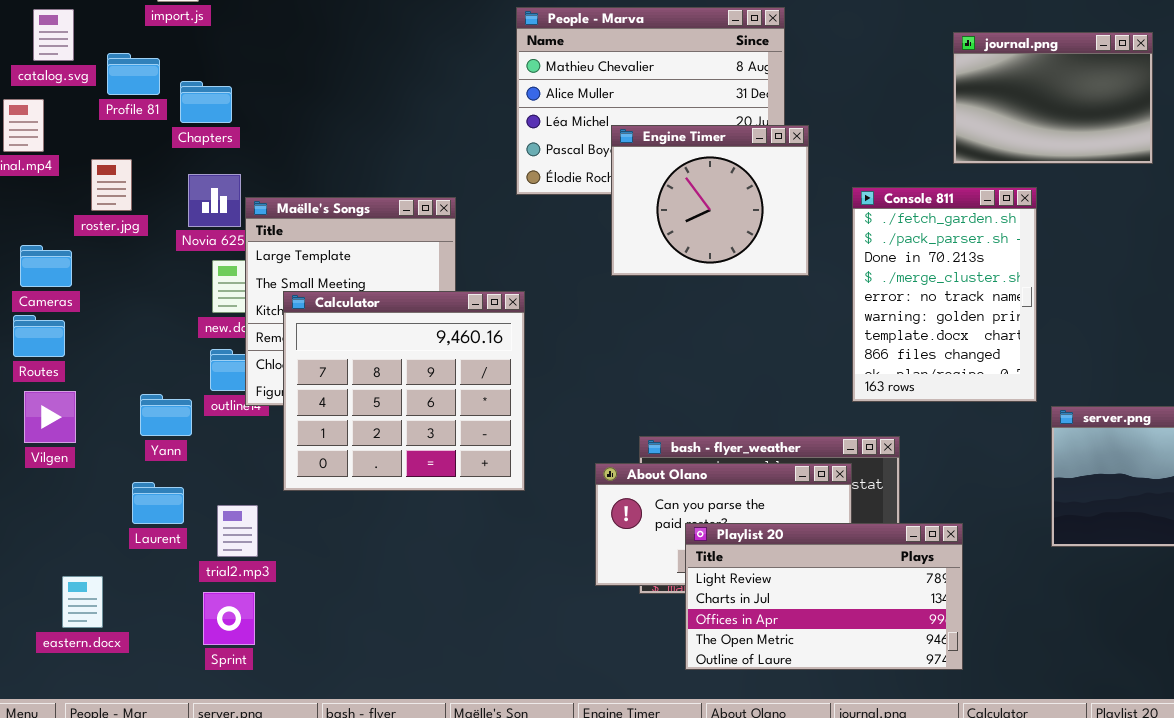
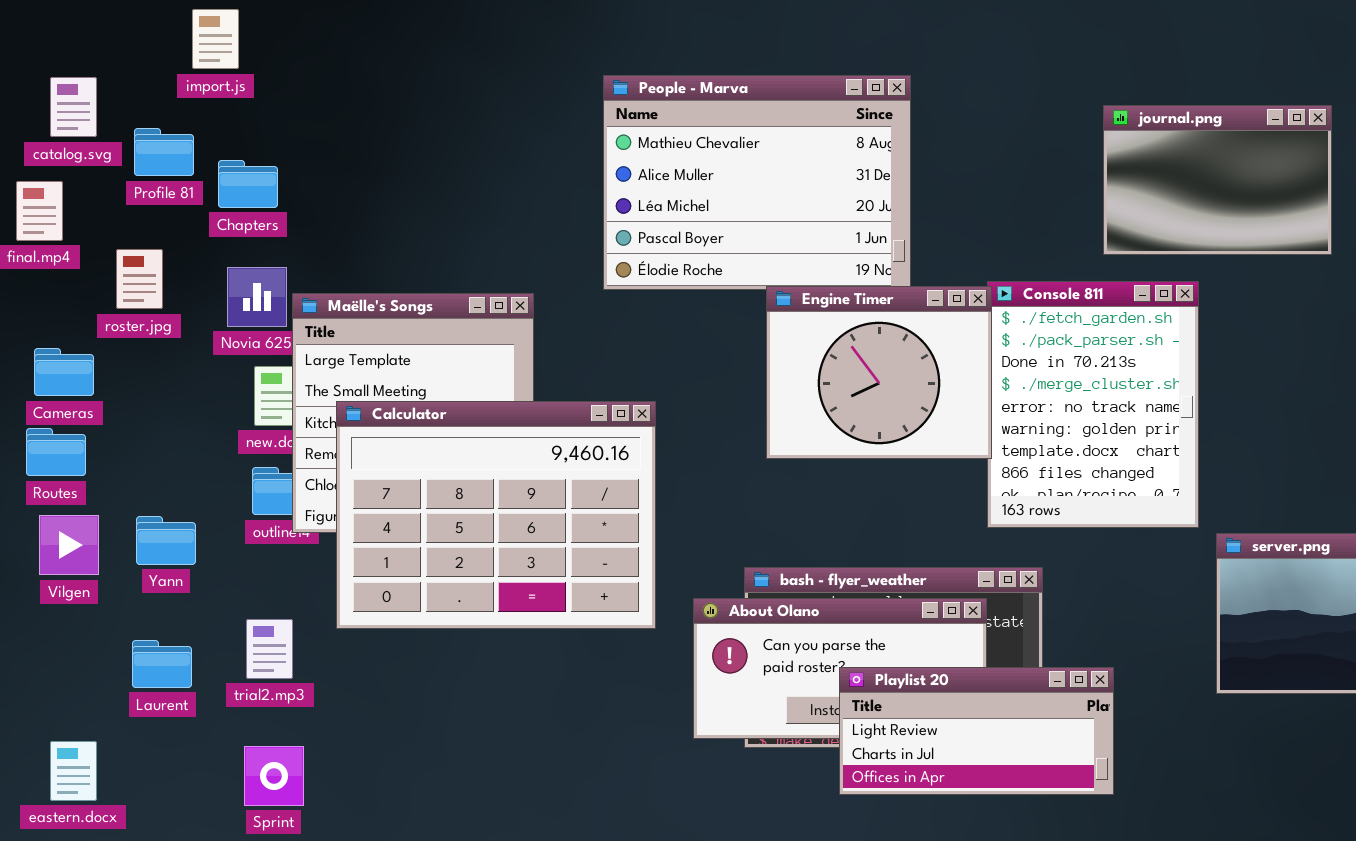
Engine Timer: [611,125,809,276] -> [766,286,992,459], moved
Calculator: [283,291,525,491] -> [336,401,656,629], resized
Yann: [140,394,192,436] -> [136,516,196,565], moved
Laurent: [132,482,184,524] -> [132,640,192,688], moved
trial2.mp3: [217,505,258,557] -> [246,619,293,679], moved
Playlist 20: [685,523,963,670] -> [839,667,1114,795], resized
eastern.docx: [62,576,103,628] -> [50,741,97,801], moved

